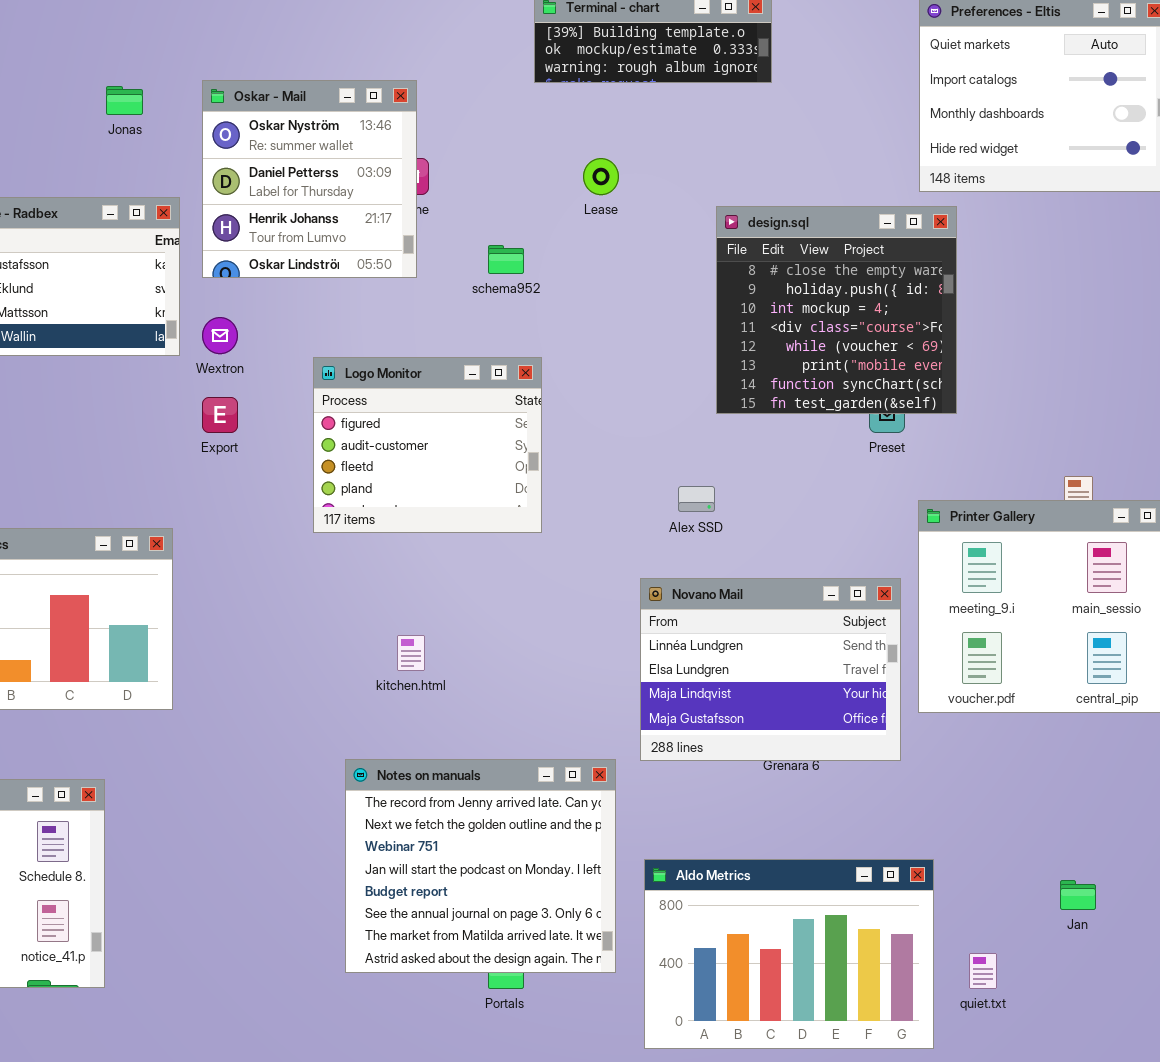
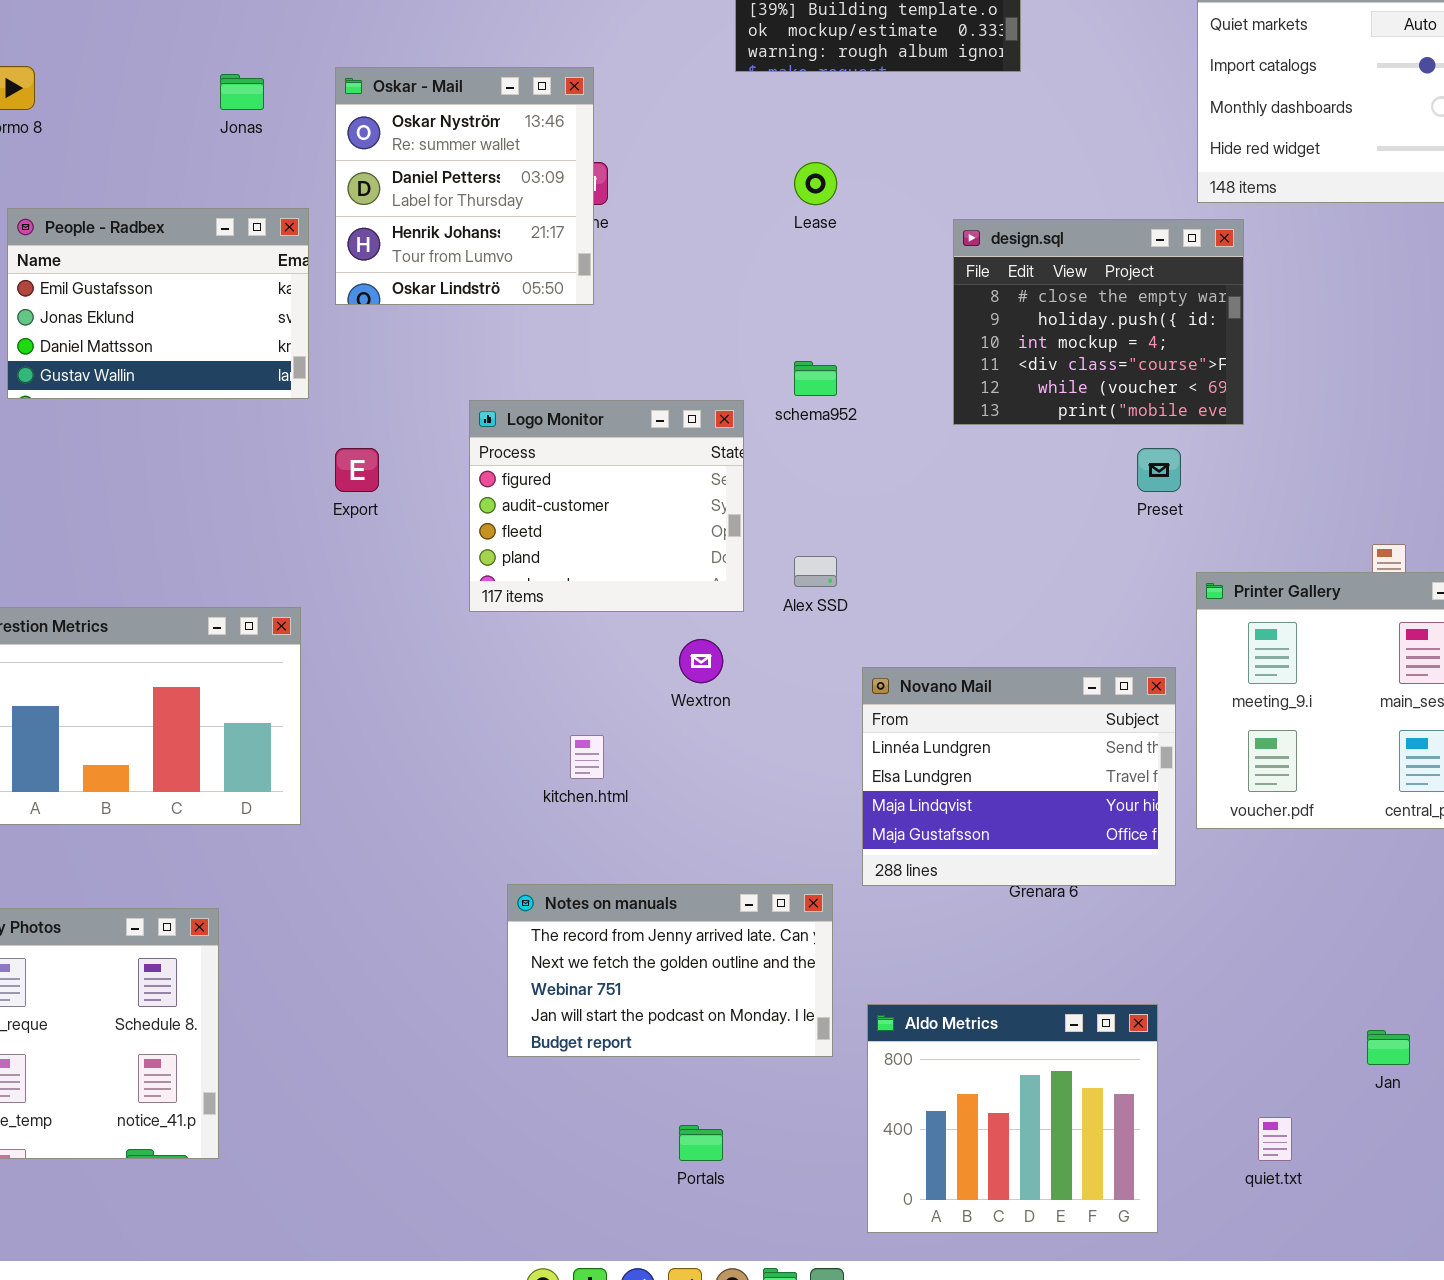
design.sql: [716,206,957,414] -> [953,219,1244,425], resized
schema952: [488,245,524,274] -> [794,361,837,396], moved
Wextron: [202,317,238,354] -> [679,639,723,683], moved
Alex SSD: [678,486,715,512] -> [794,556,837,587], moved
Notes on manuals: [345,759,616,973] -> [507,884,833,1057], resized
Aldo Metrics: [644,859,934,1049] -> [867,1004,1158,1233], resized

